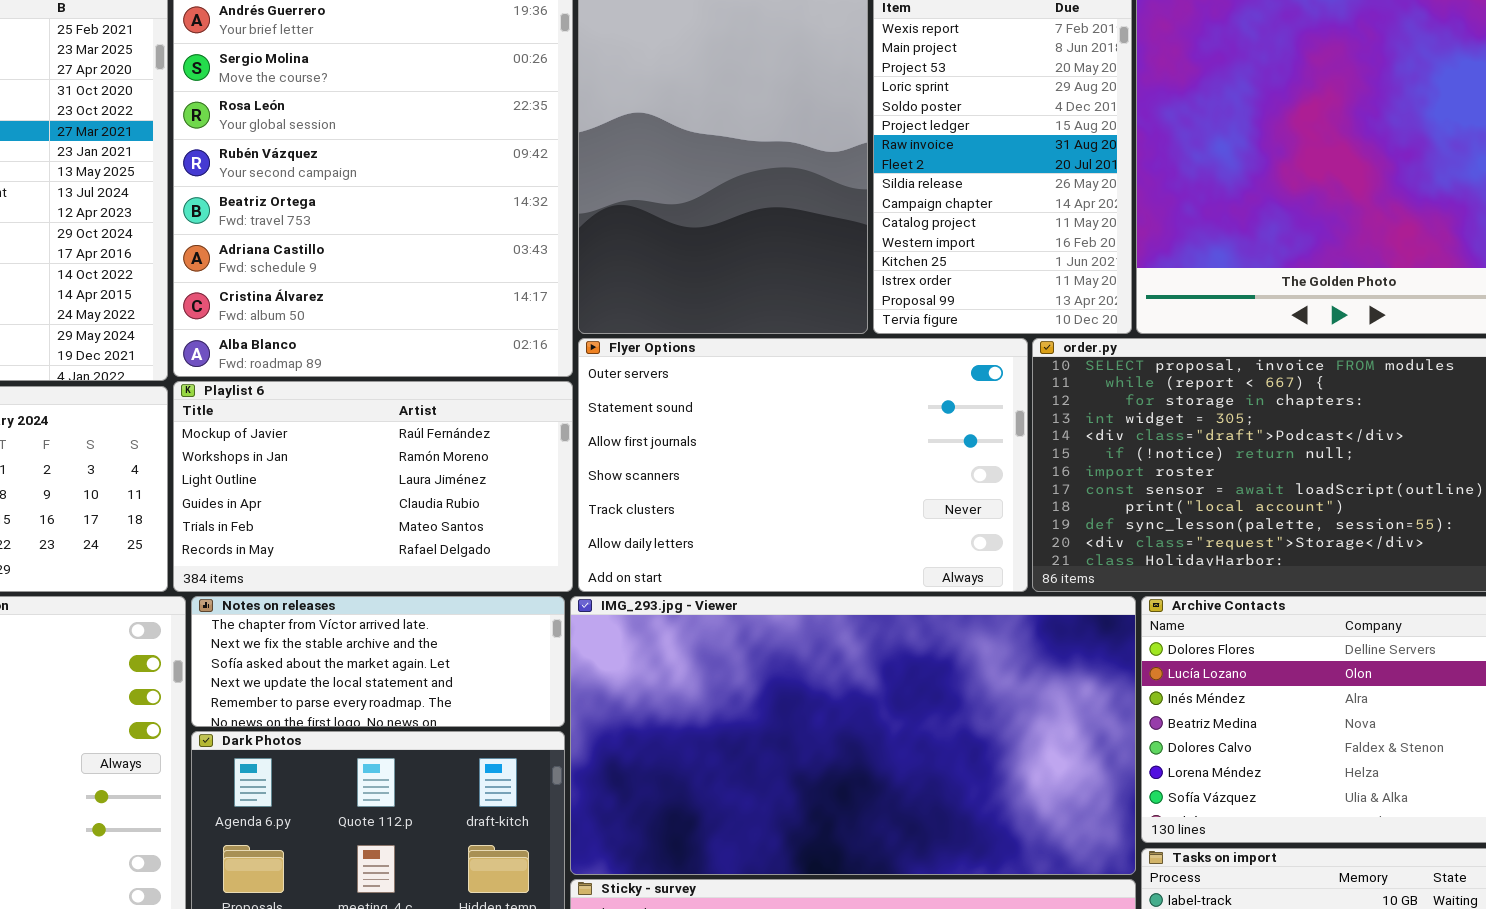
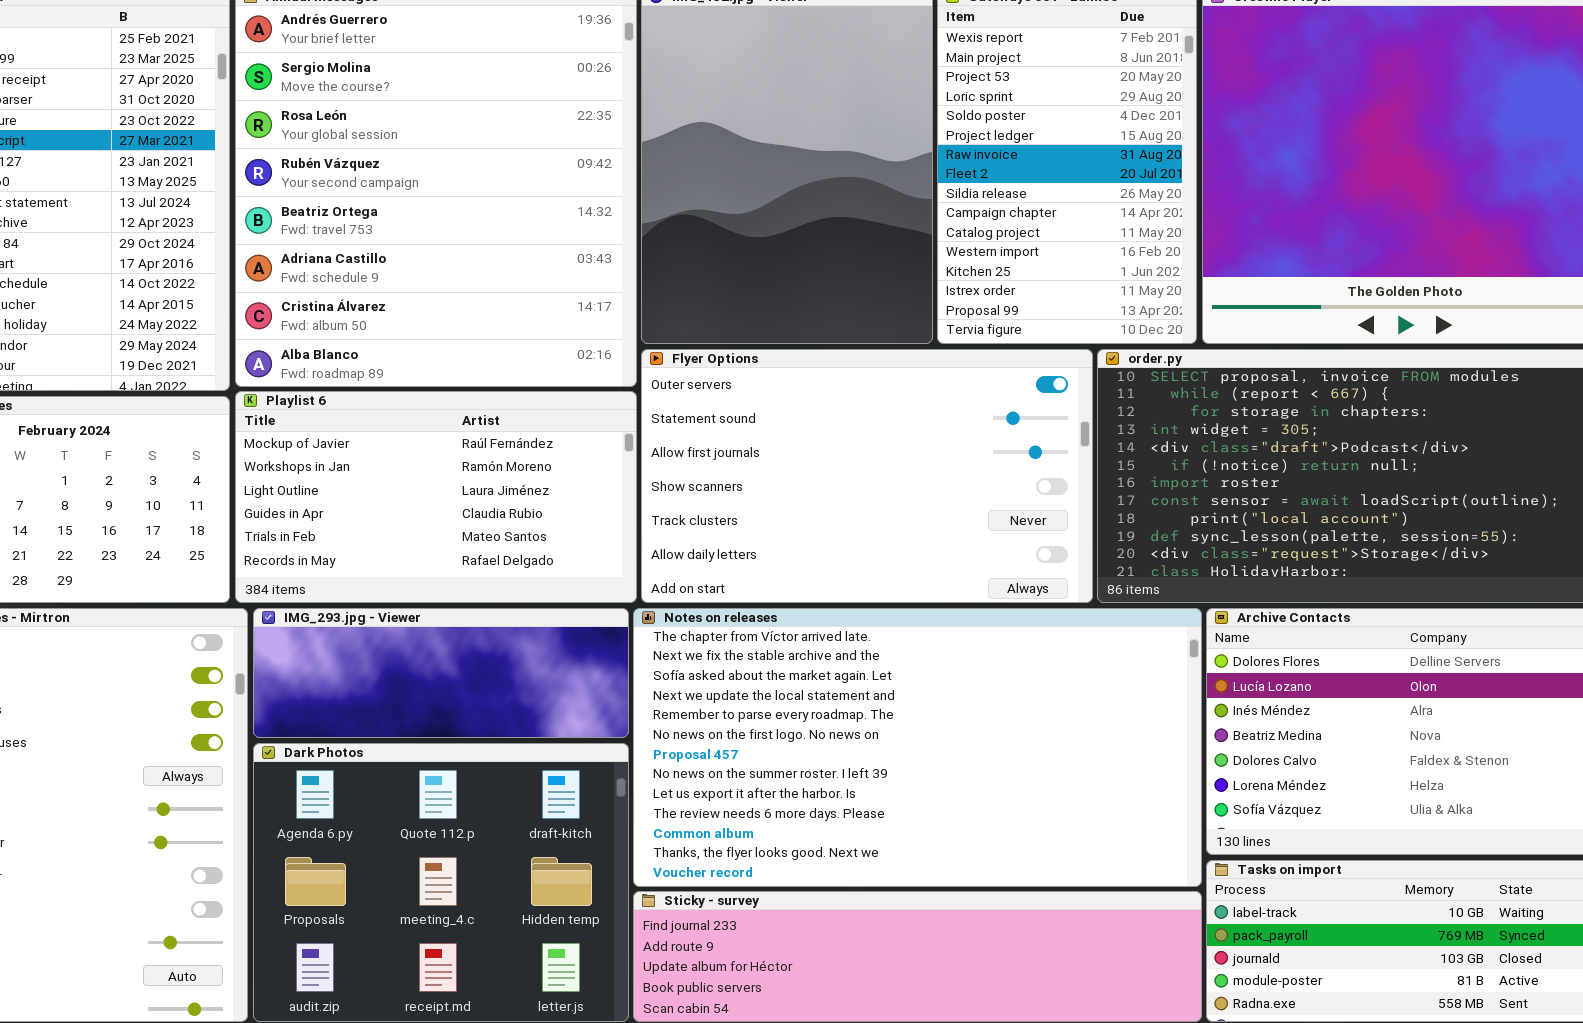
Notes on releases: [191,596,565,727] -> [633,608,1202,887], moved, resized
IMG_293.jpg - Viewer: [570,596,1136,875] -> [253,608,629,738], moved, resized

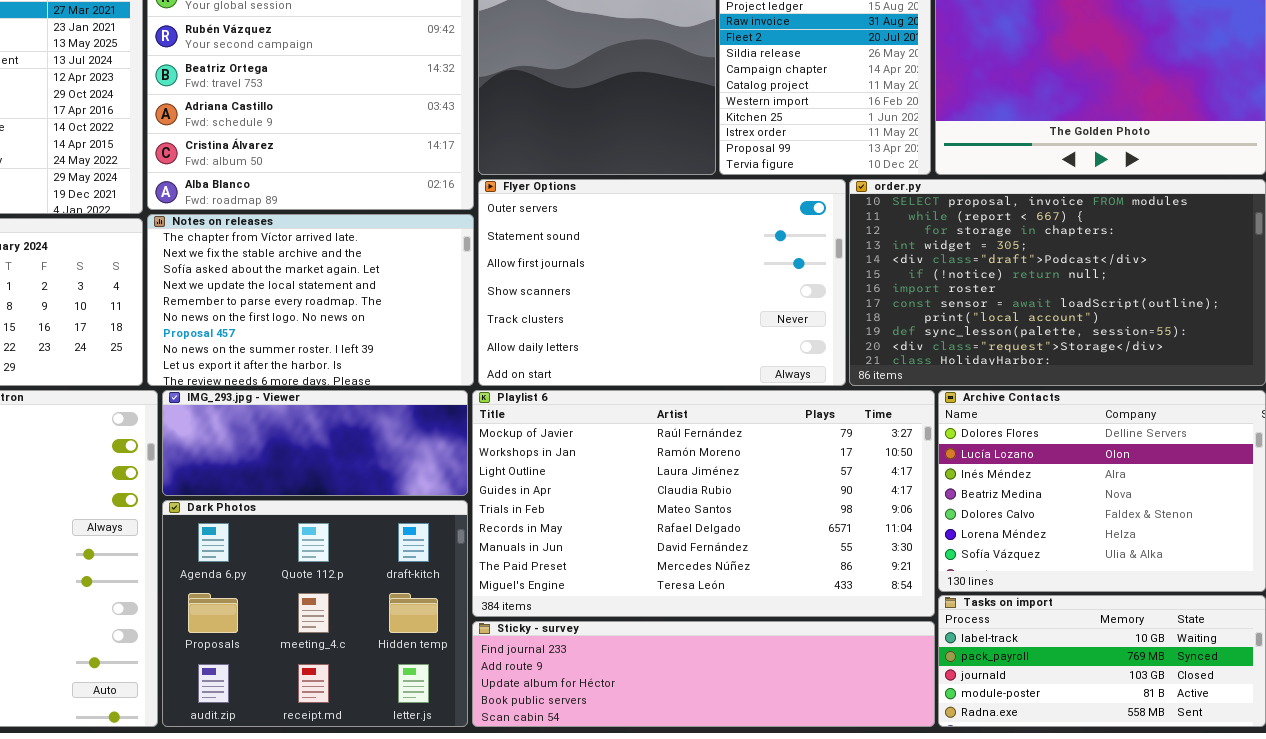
Playlist 6: [235,391,637,603] -> [472,390,935,617], moved, resized
Notes on releases: [633,608,1202,887] -> [147,214,474,386], moved, resized

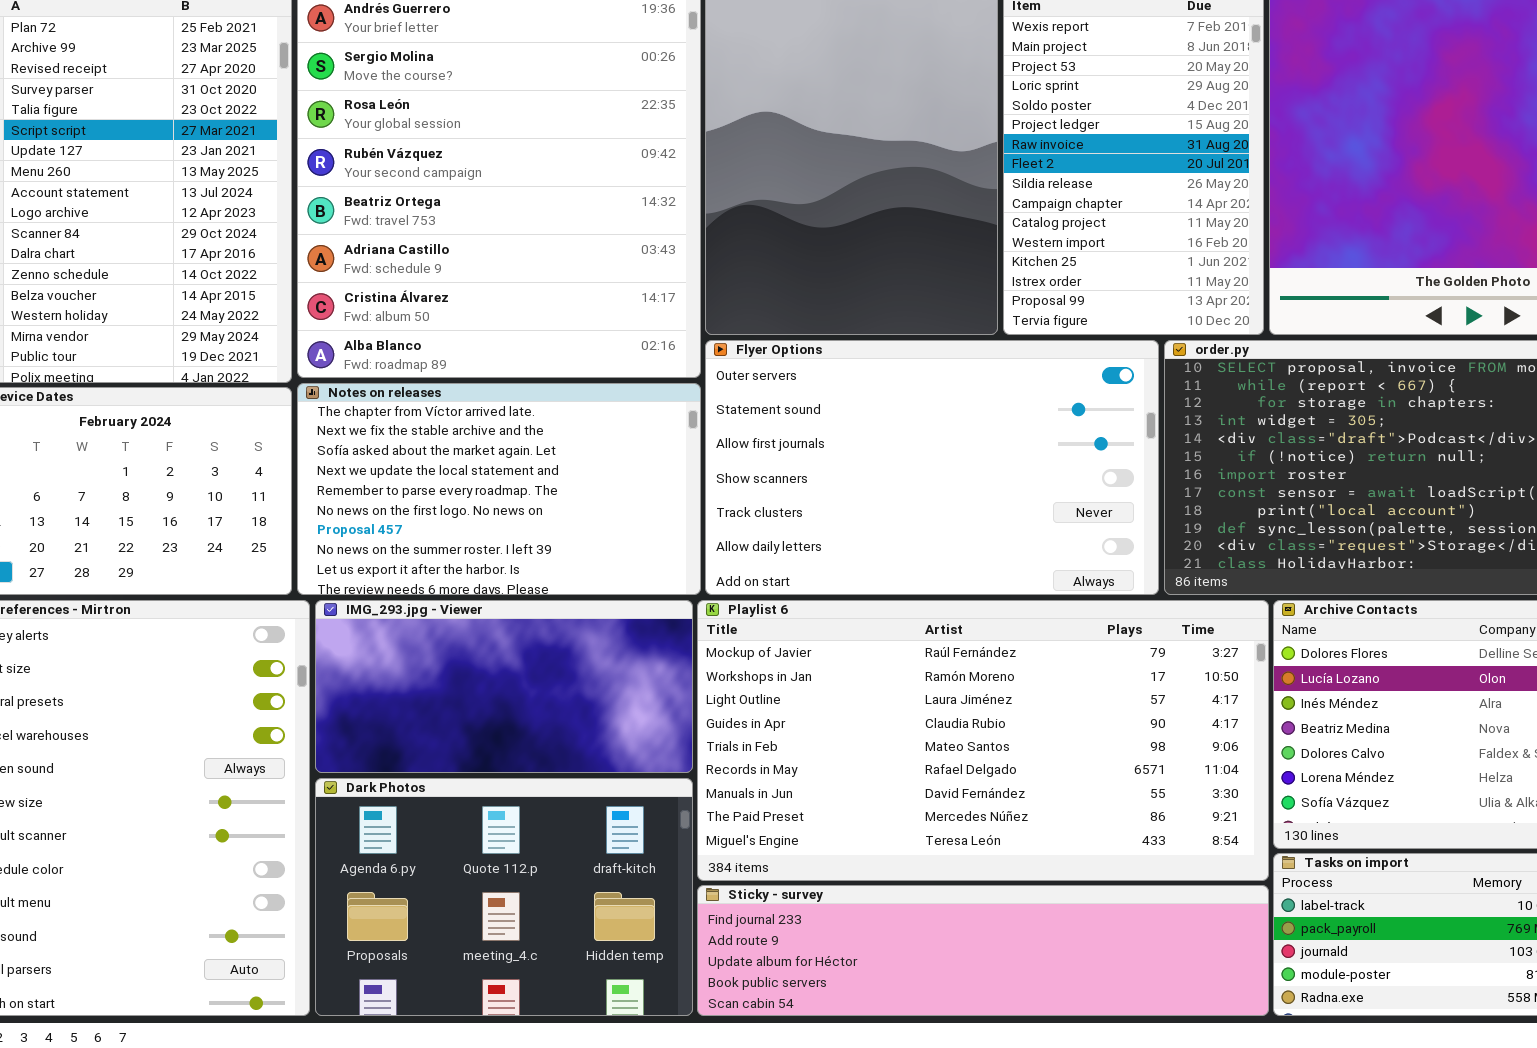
IMG_293.jpg - Viewer: [162,390,468,496] -> [315,600,693,773], resized
Dark Photos: [162,500,468,727] -> [315,778,693,1016], resized

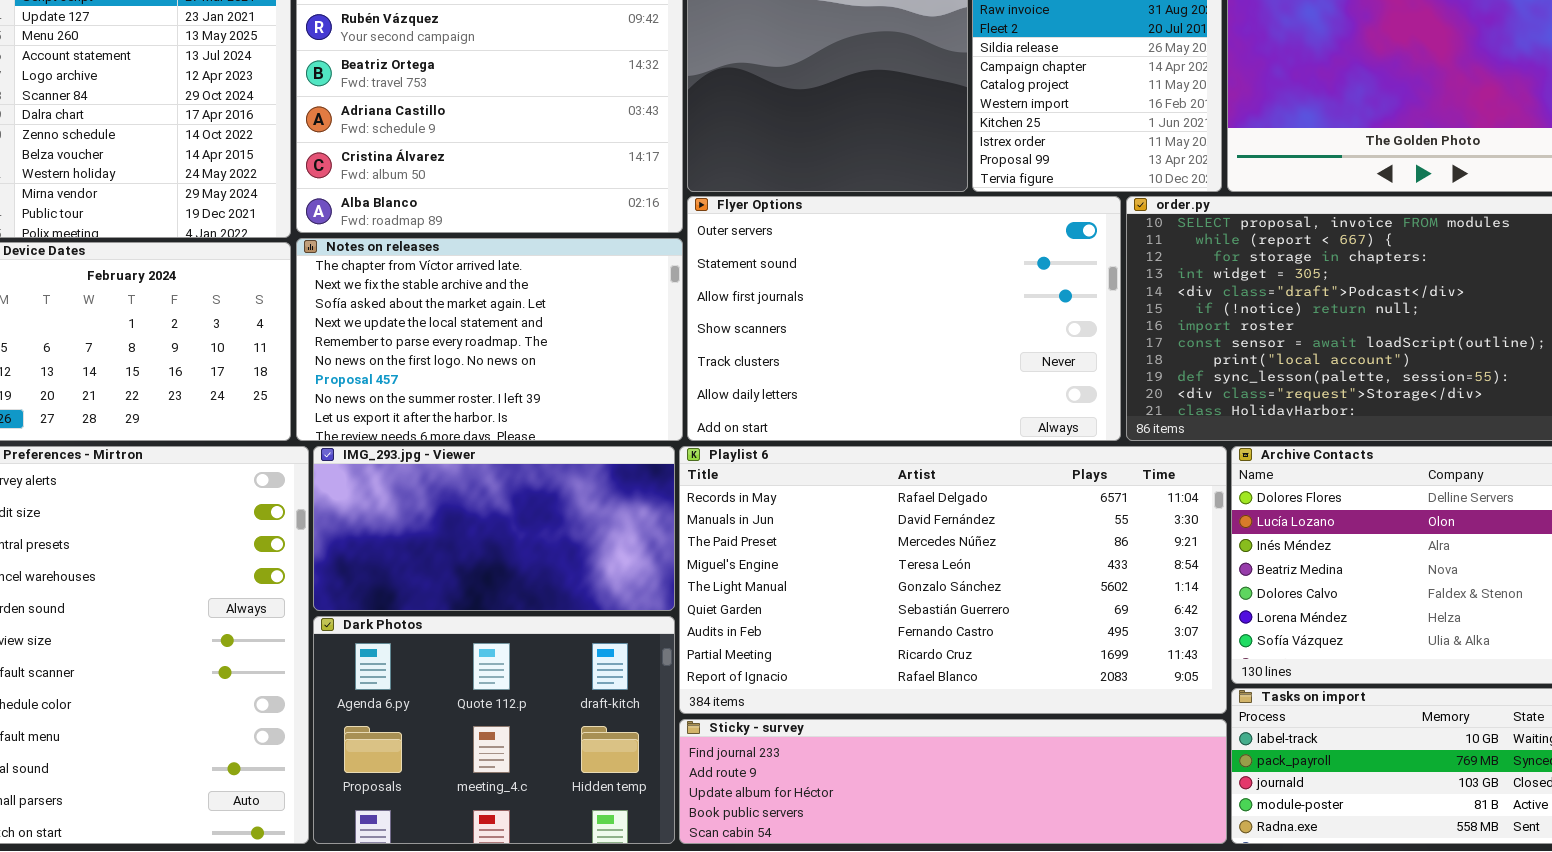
Playlist 6: [697,600,1269,881] -> [679,446,1227,714], scrolled down 5 rows

